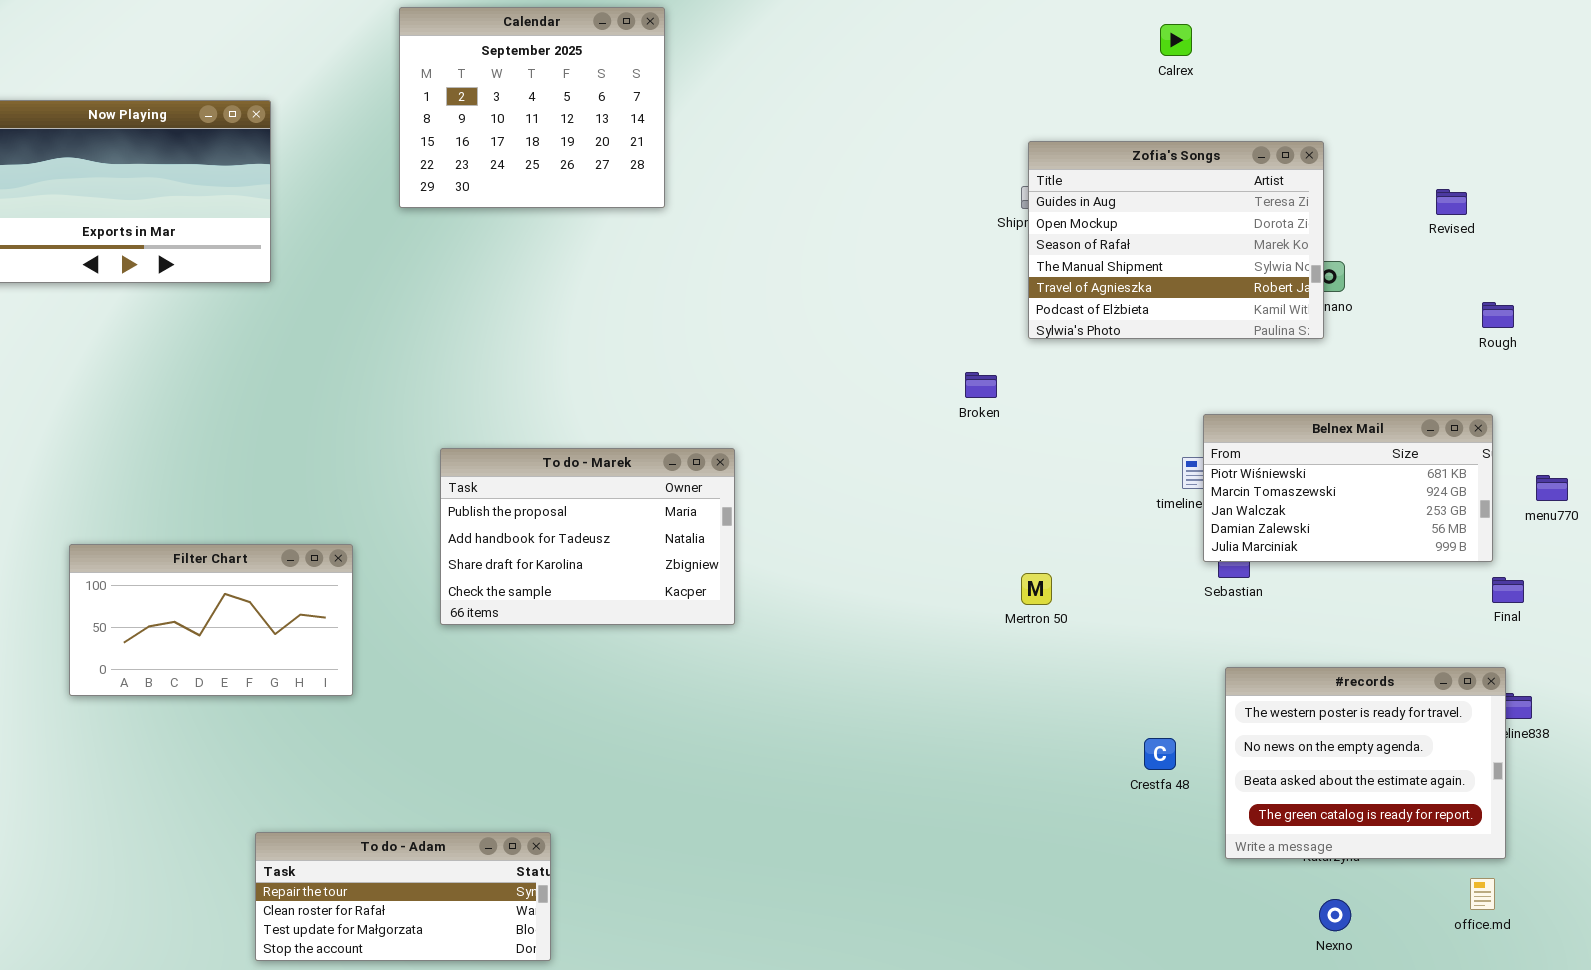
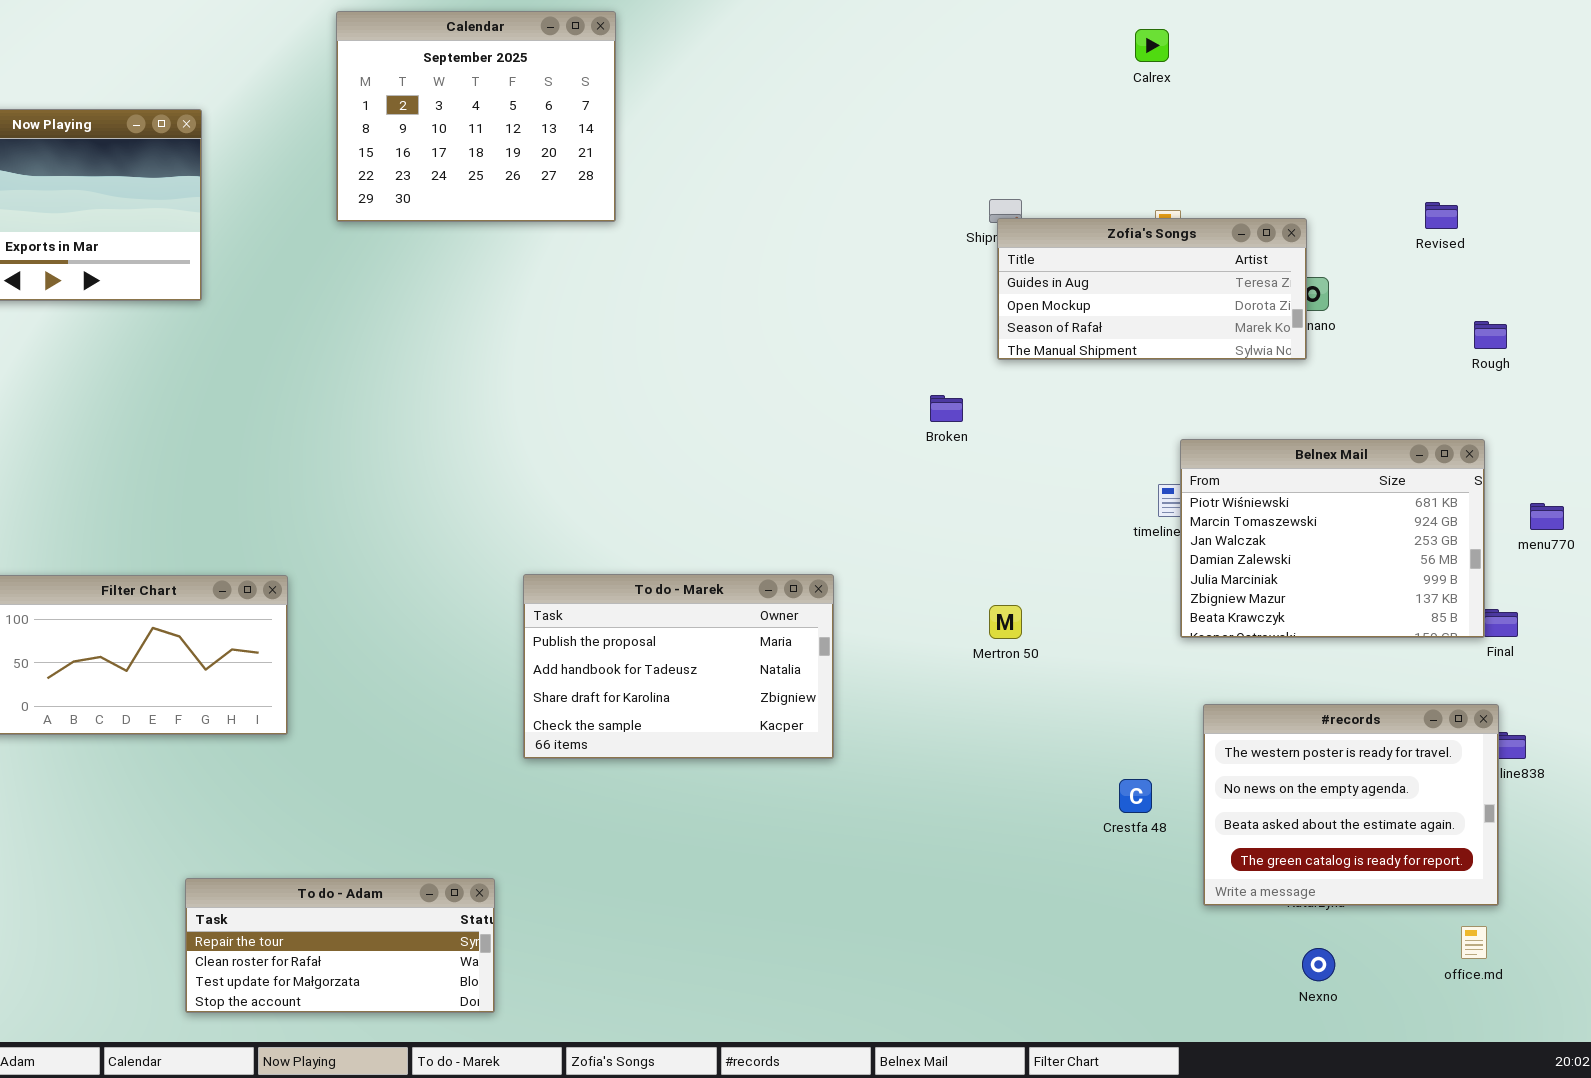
Zofia's Songs: [1028,141,1324,339] -> [997,218,1307,360], resized
Belnex Mail: [1203,414,1493,562] -> [1180,439,1485,638], resized
To do - Marek: [440,448,735,625] -> [523,574,834,759], moved

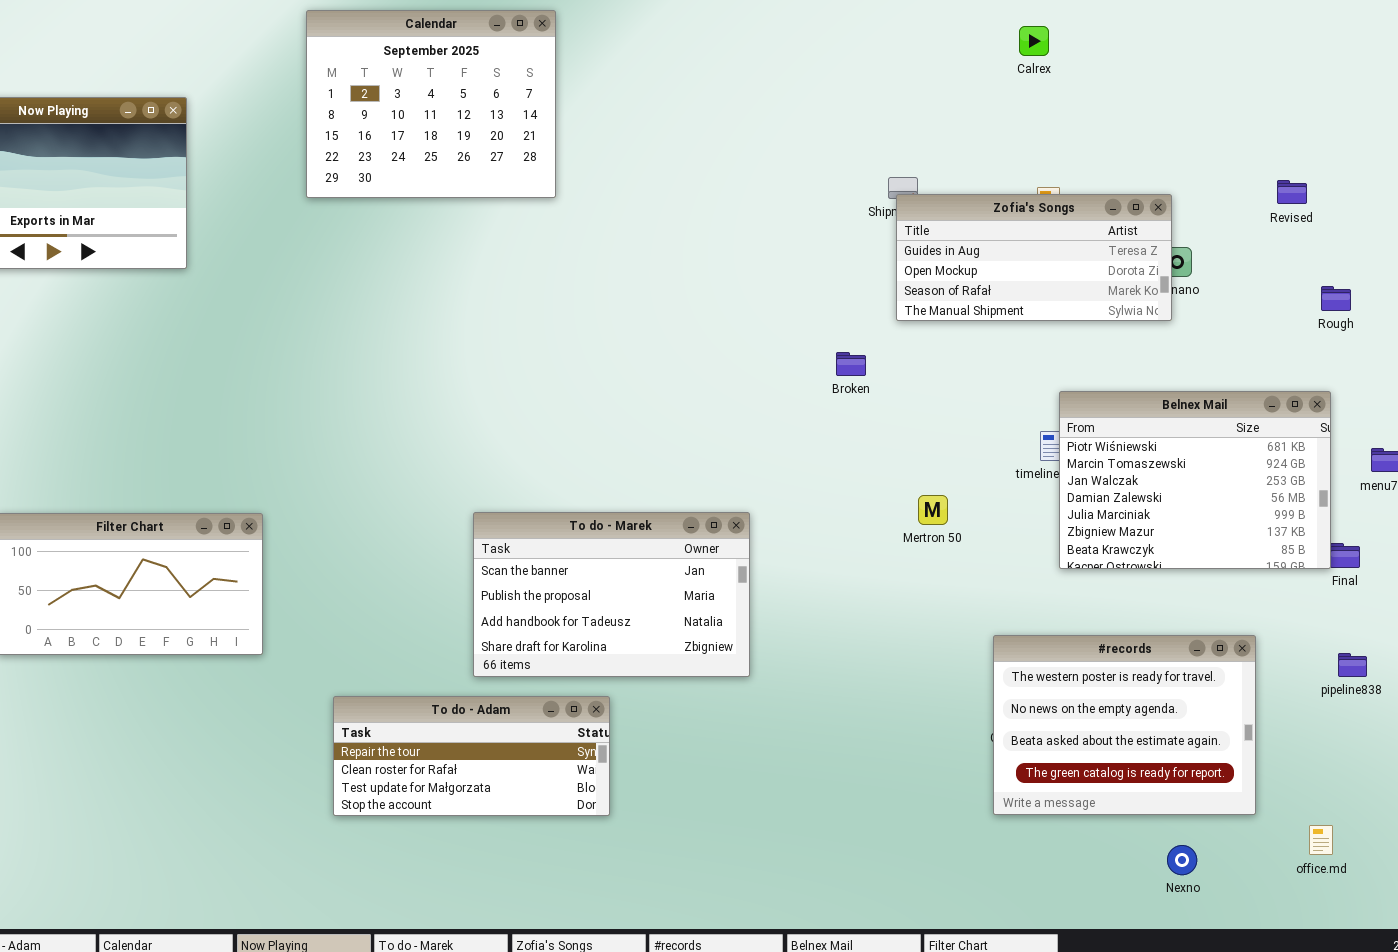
To do - Marek: [523,574,834,759] -> [473,512,750,677], scrolled up 1 row
Mertron 50: [989,605,1022,639] -> [918,495,948,525], moved
#records: [1203,704,1499,906] -> [993,635,1256,815], moved
To do - Adam: [185,878,495,1013] -> [333,696,610,816], moved

